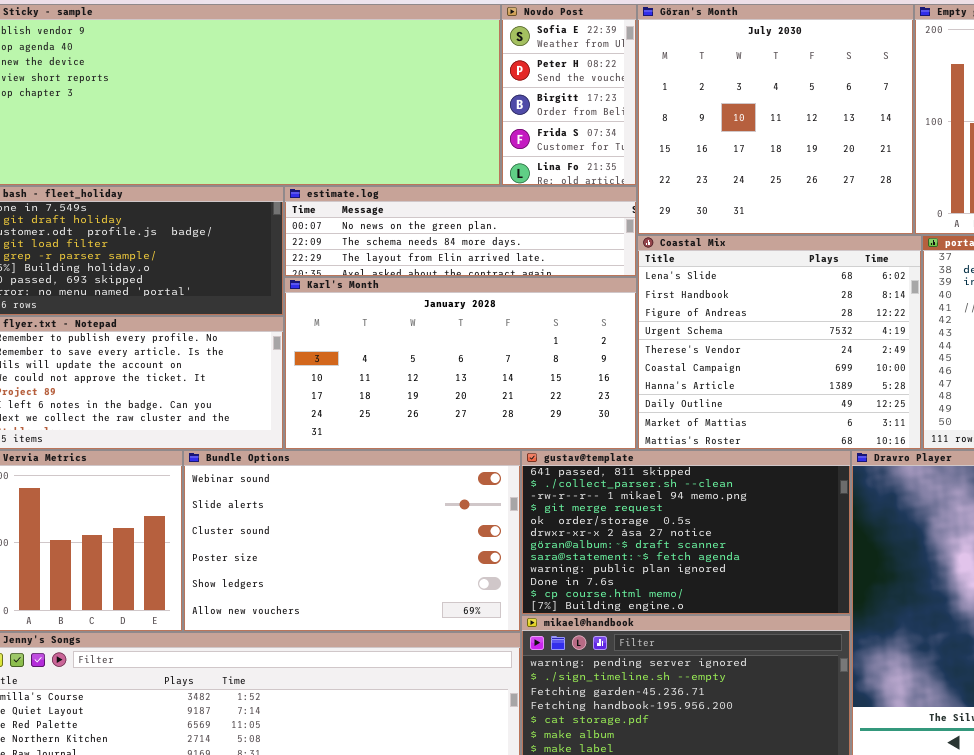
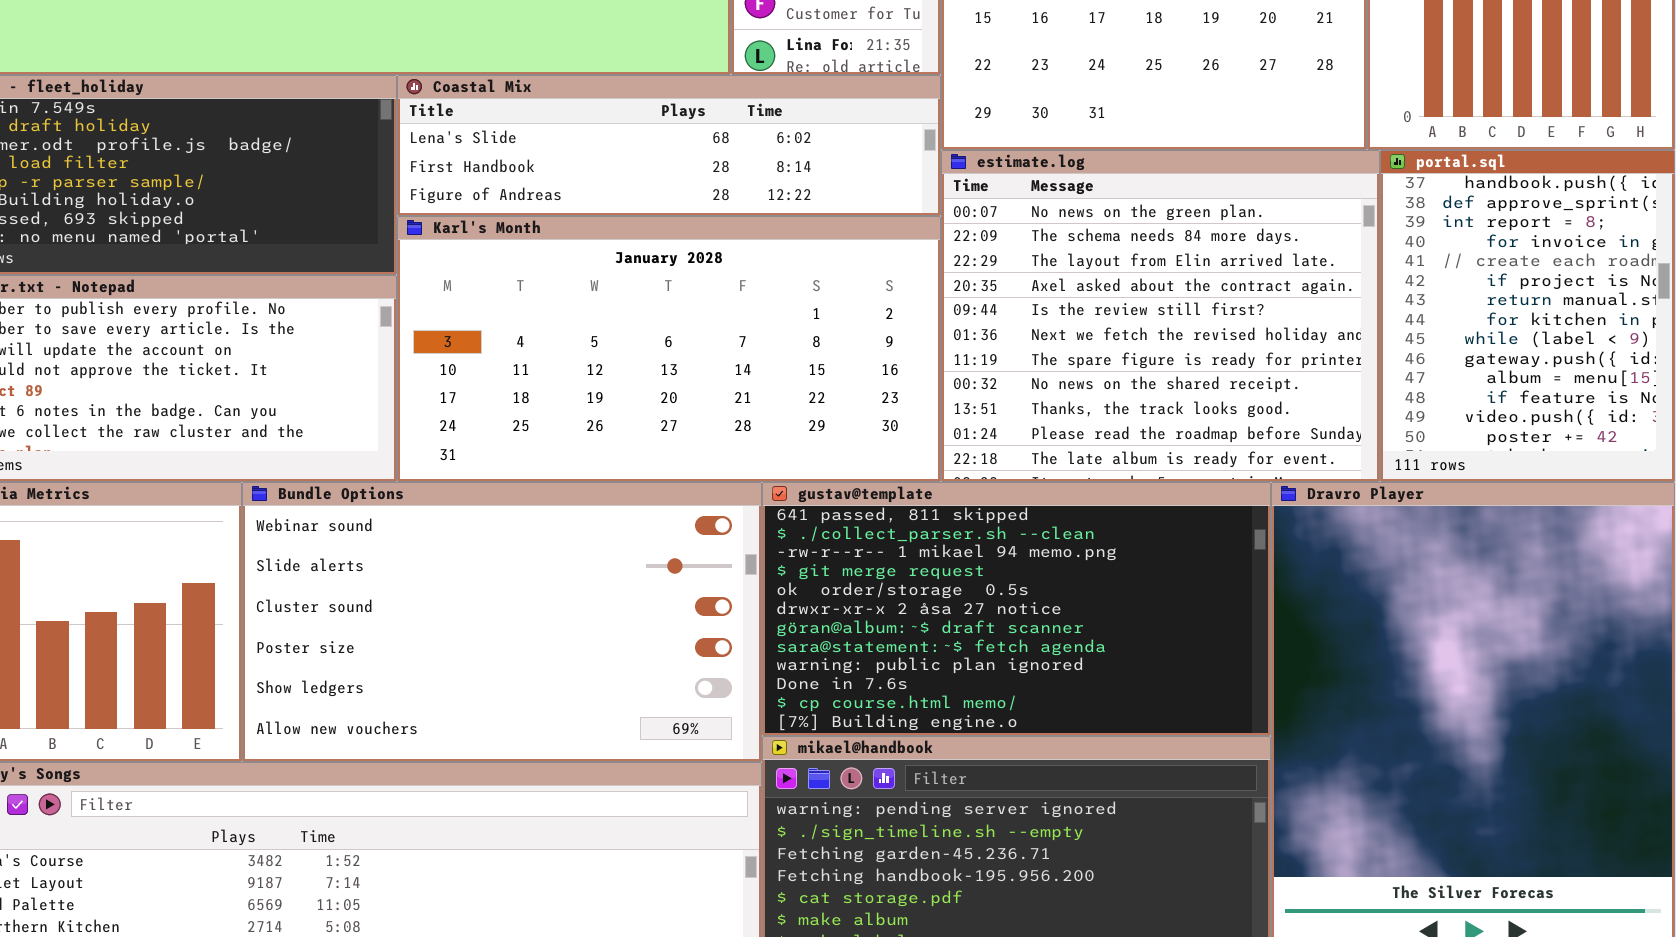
estimate.log: [284,186,637,277] -> [941,150,1380,482], moved, resized
Coastal Mix: [637,235,922,450] -> [397,75,941,216], moved, resized

